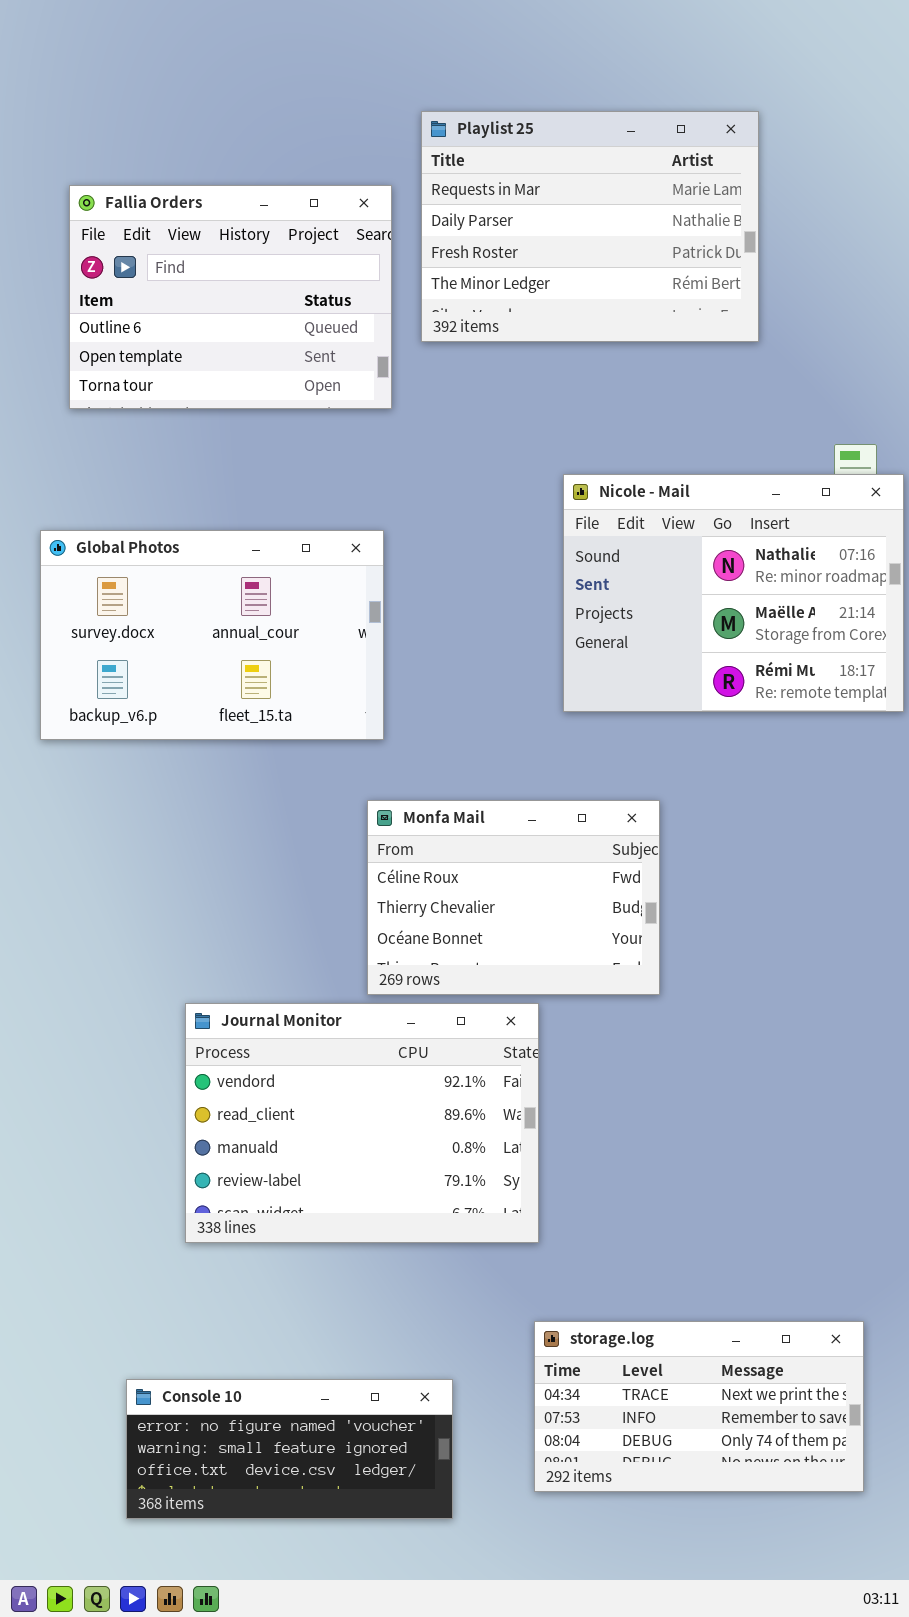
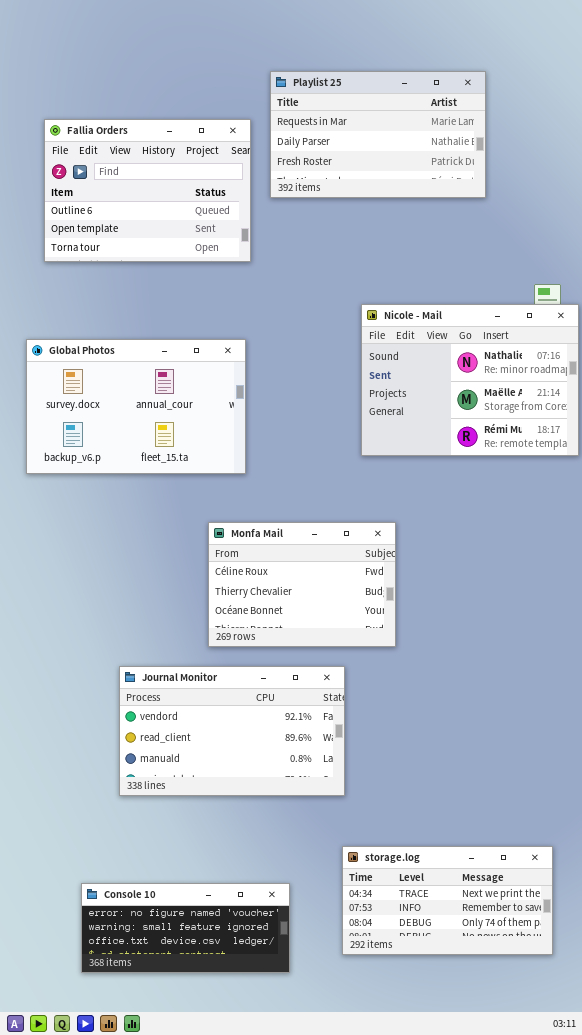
Playlist 25: [421,111,759,342] -> [270,71,486,198], resized
Monfa Mail: [367,800,660,995] -> [208,522,396,647], moved
Journal Monitor: [185,1003,539,1243] -> [119,666,345,796], resized

